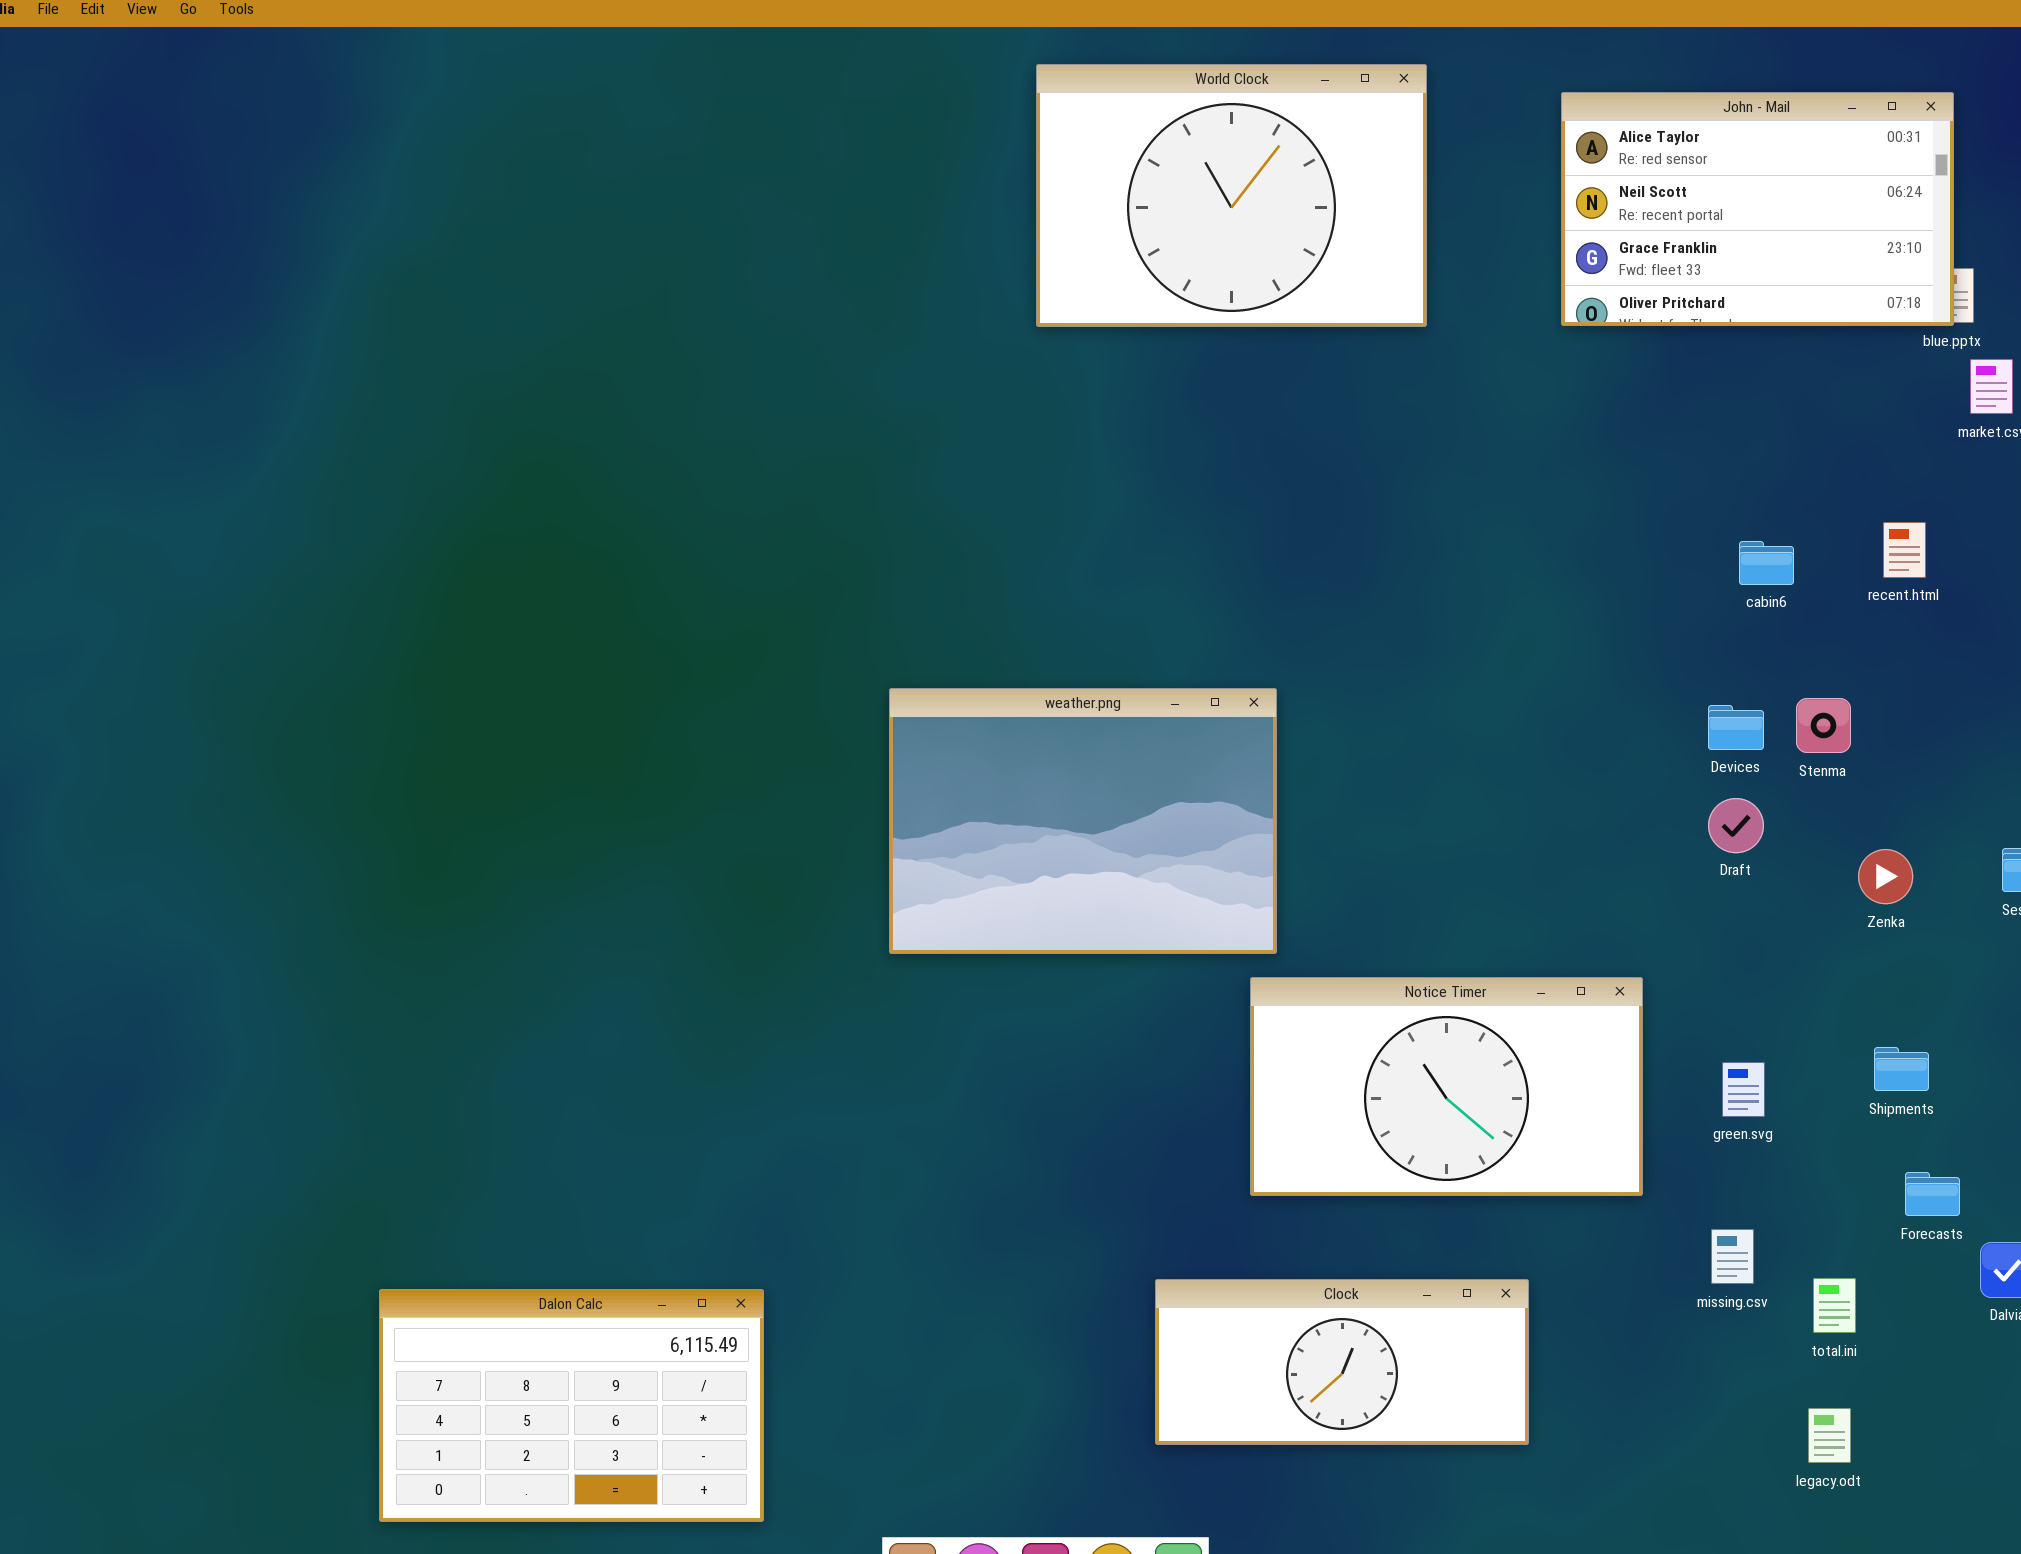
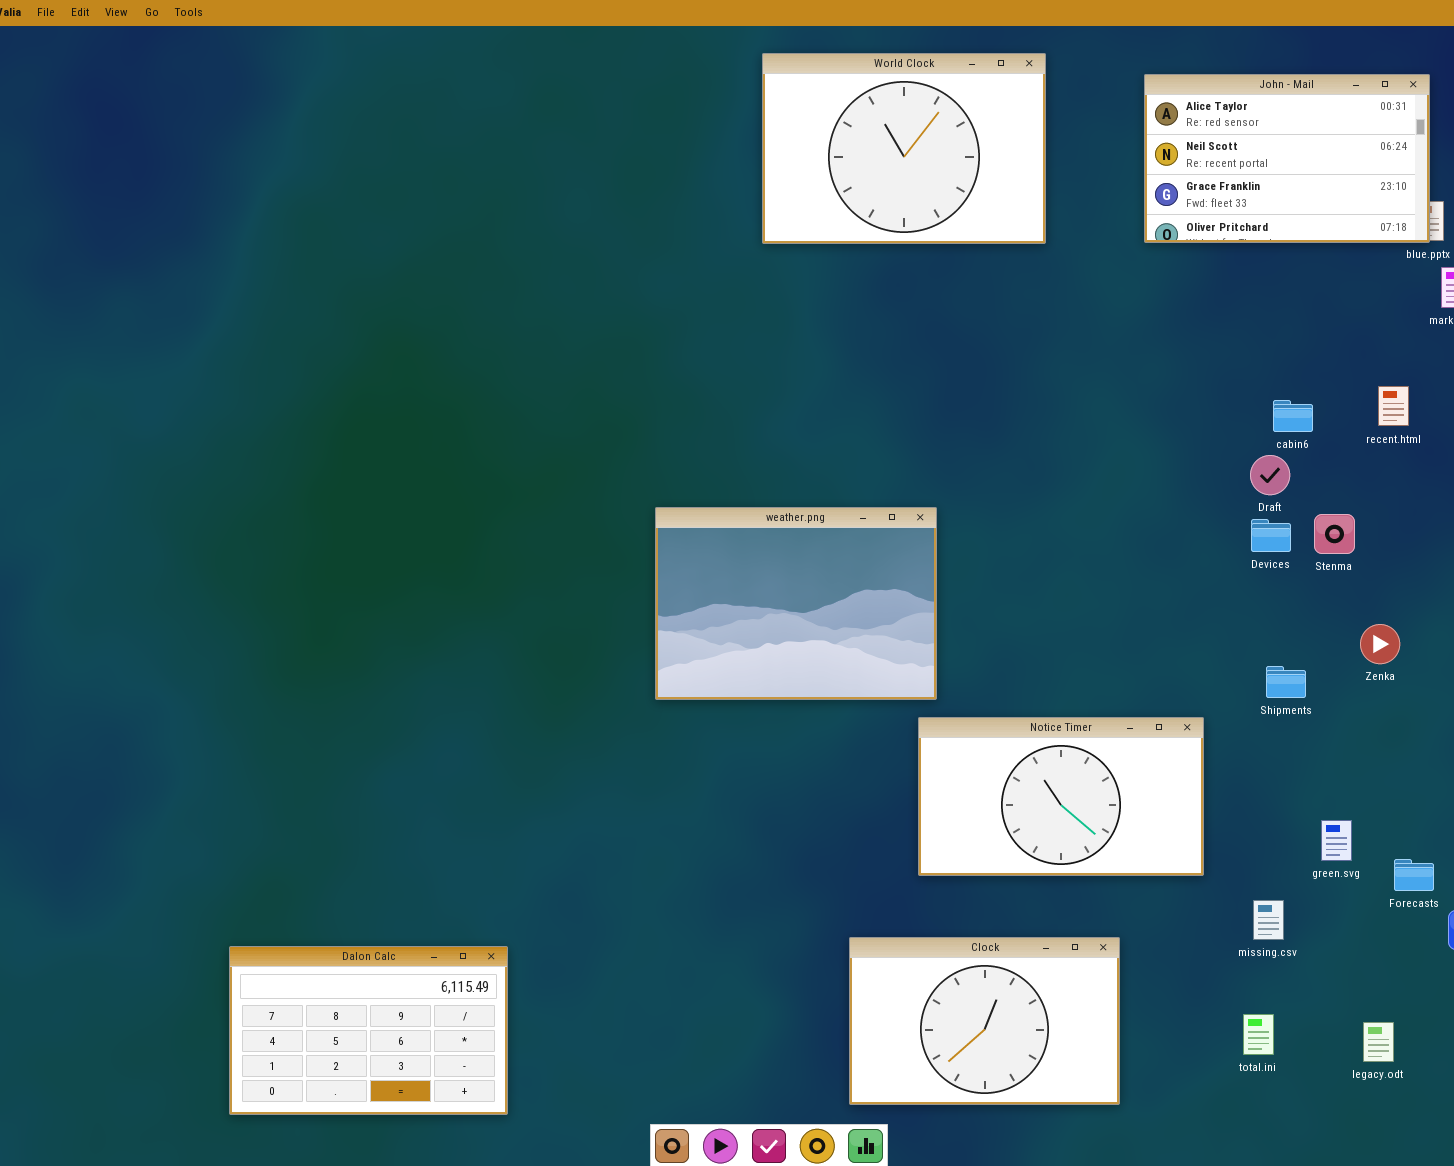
Draft: [1708,798,1764,853] -> [1250,455,1290,495], moved
Shipments: [1874,1047,1929,1091] -> [1266,666,1306,698], moved
green.svg: [1722,1062,1765,1117] -> [1321,820,1352,861], moved
total.ini: [1813,1278,1856,1333] -> [1243,1014,1274,1055], moved
Clock: [1155,1279,1529,1445] -> [849,937,1120,1105], resized
Dalon Calc: [379,1289,764,1522] -> [229,946,508,1115], moved
legacy.odt: [1808,1408,1851,1463] -> [1363,1022,1394,1062], moved

